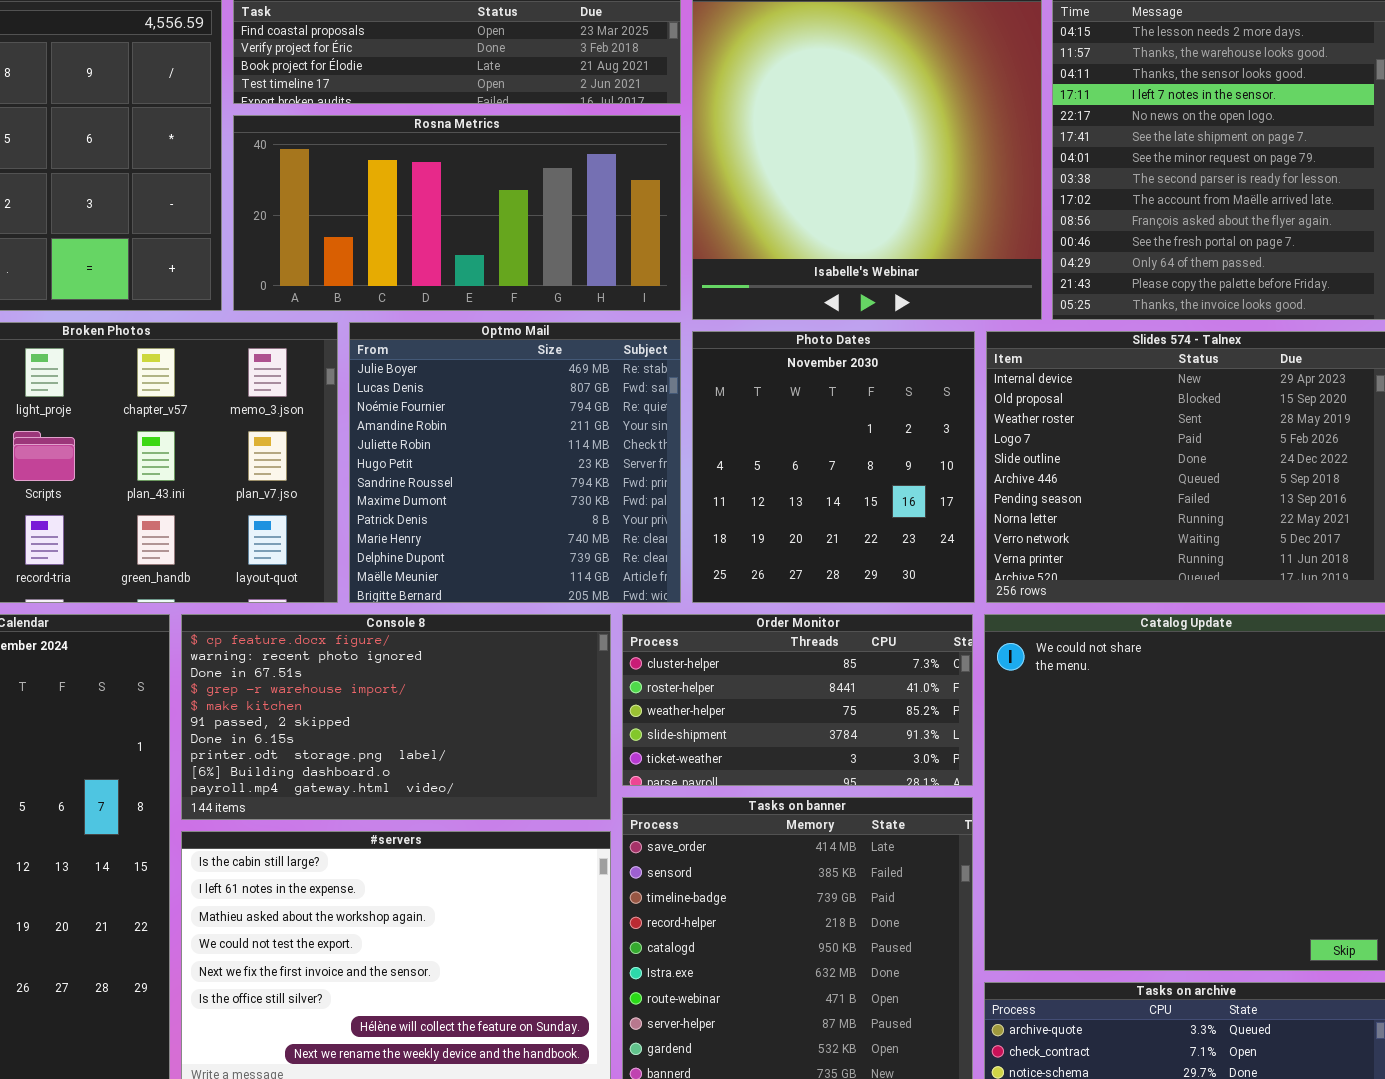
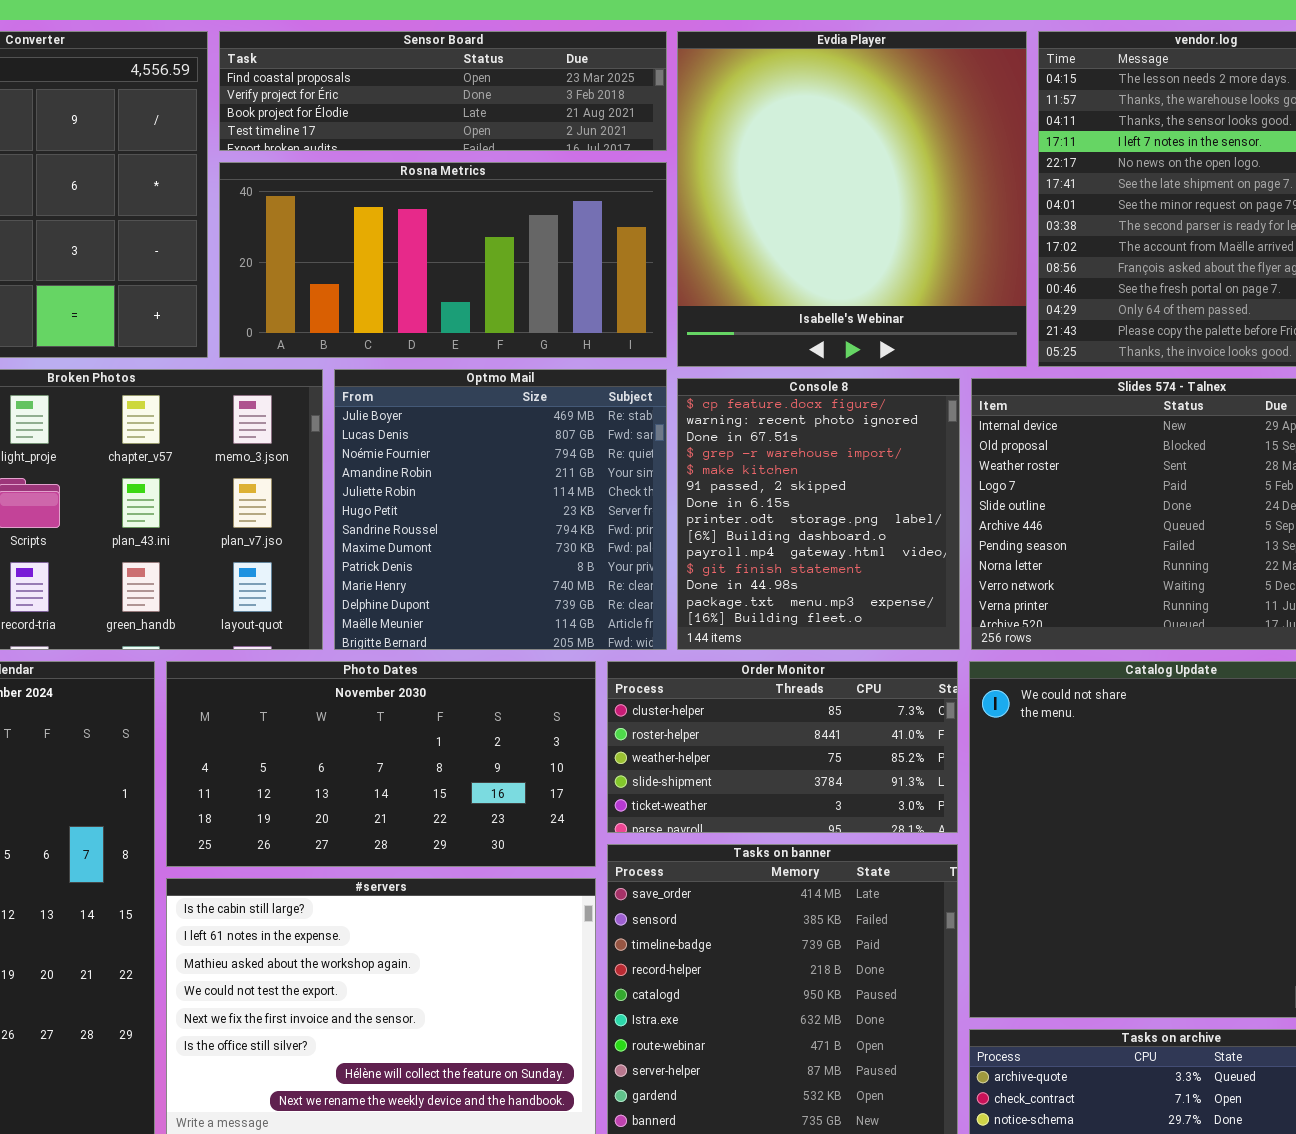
Photo Dates: [692,331,975,603] -> [166,661,596,867], moved, resized
Console 8: [181,614,611,820] -> [677,378,960,650], moved, resized

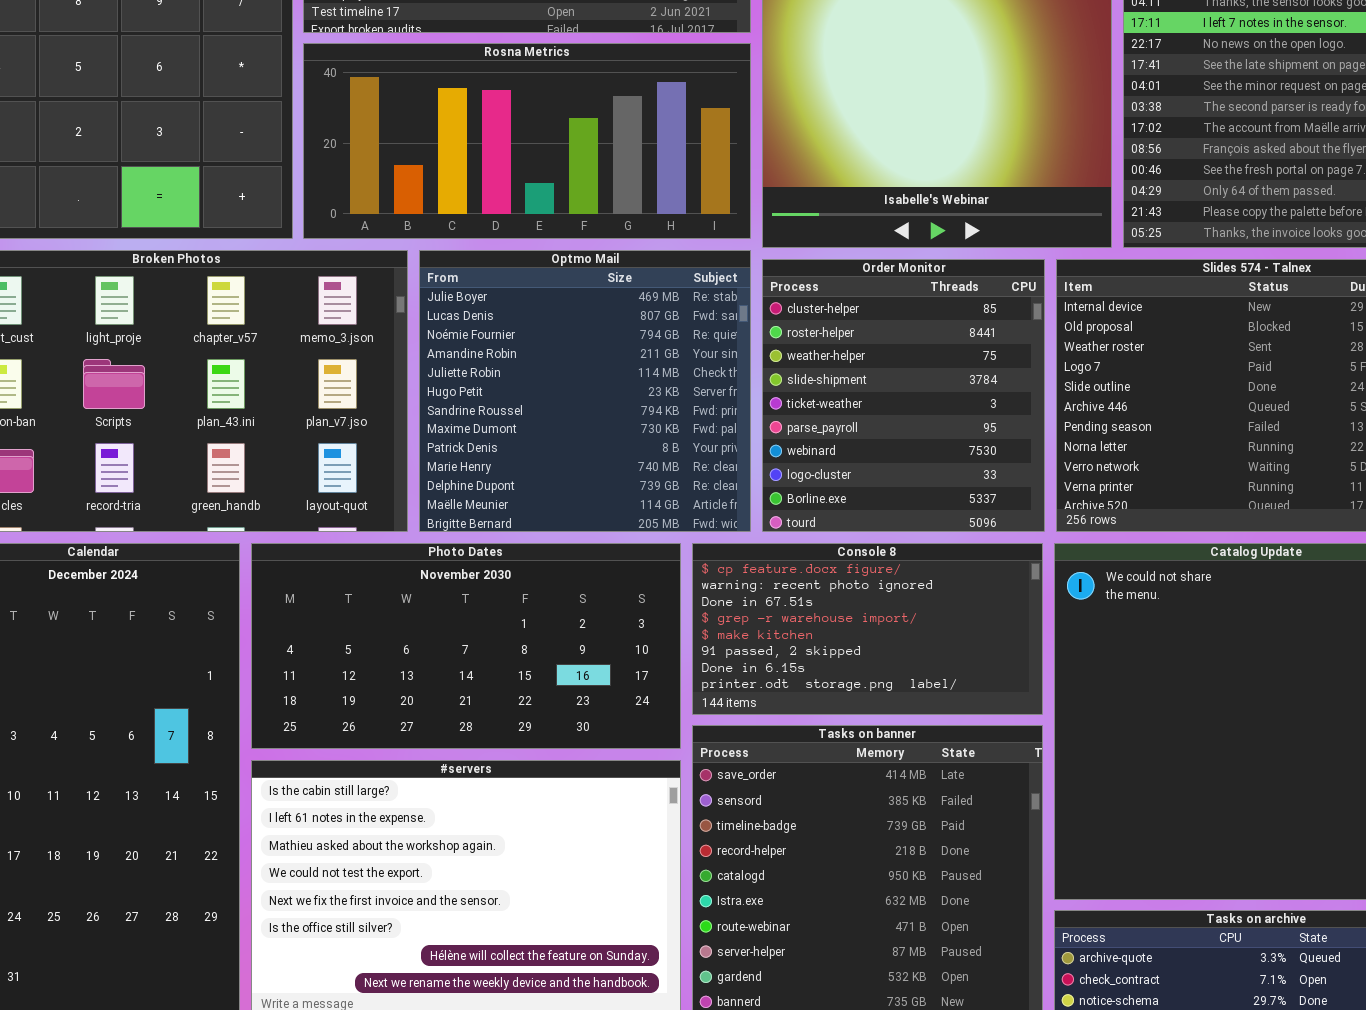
Console 8: [677,378,960,650] -> [692,543,1043,715], moved, resized
Order Monitor: [607,661,958,833] -> [762,259,1045,532], moved, resized

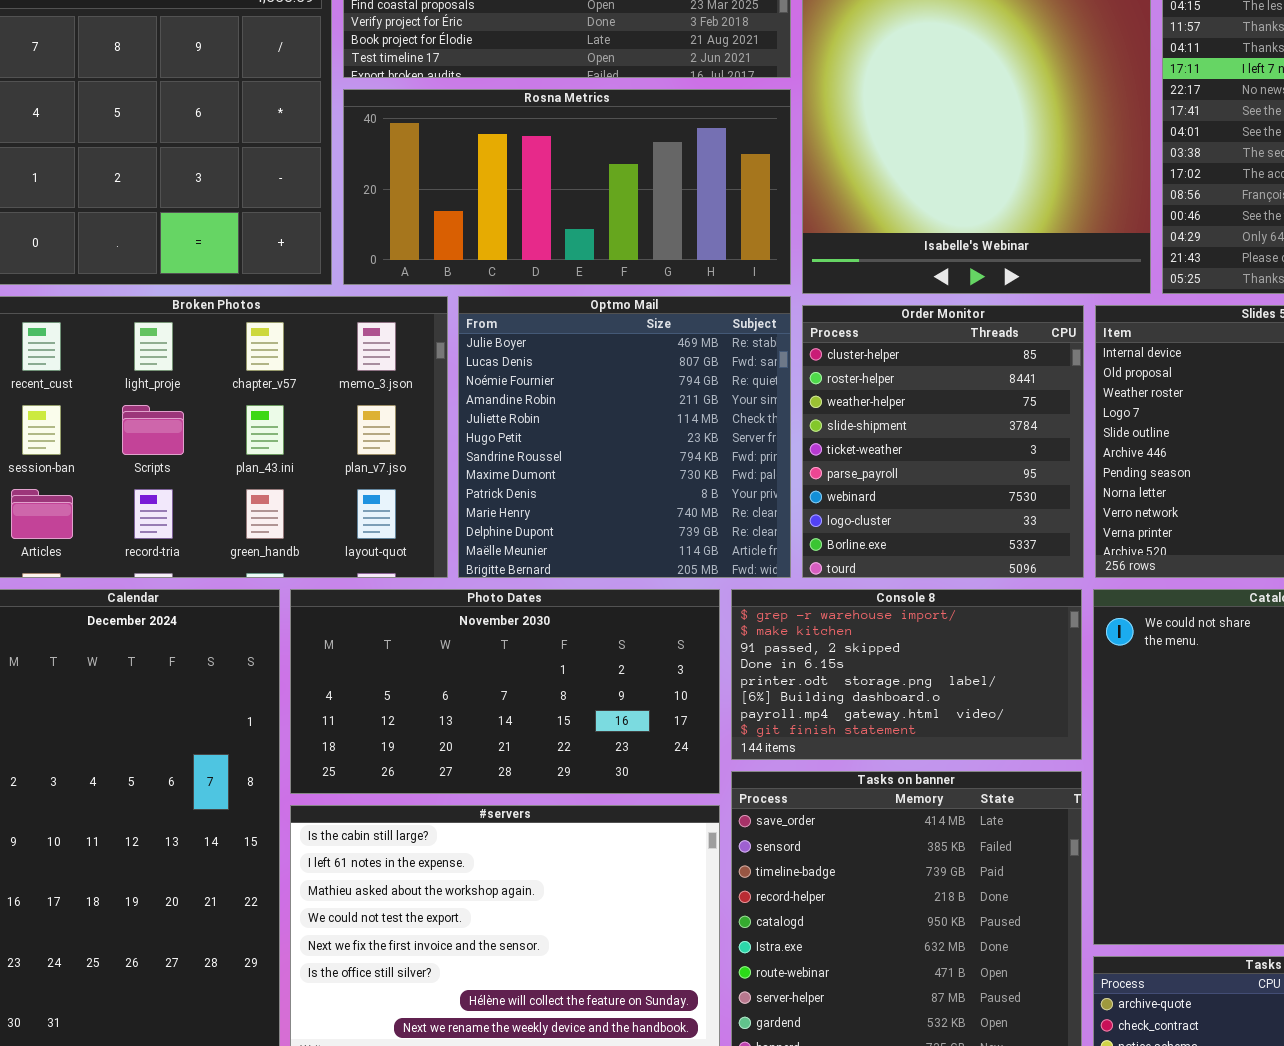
Console 8: [692,543,1043,715] -> [731,589,1082,760], scrolled down 3 rows

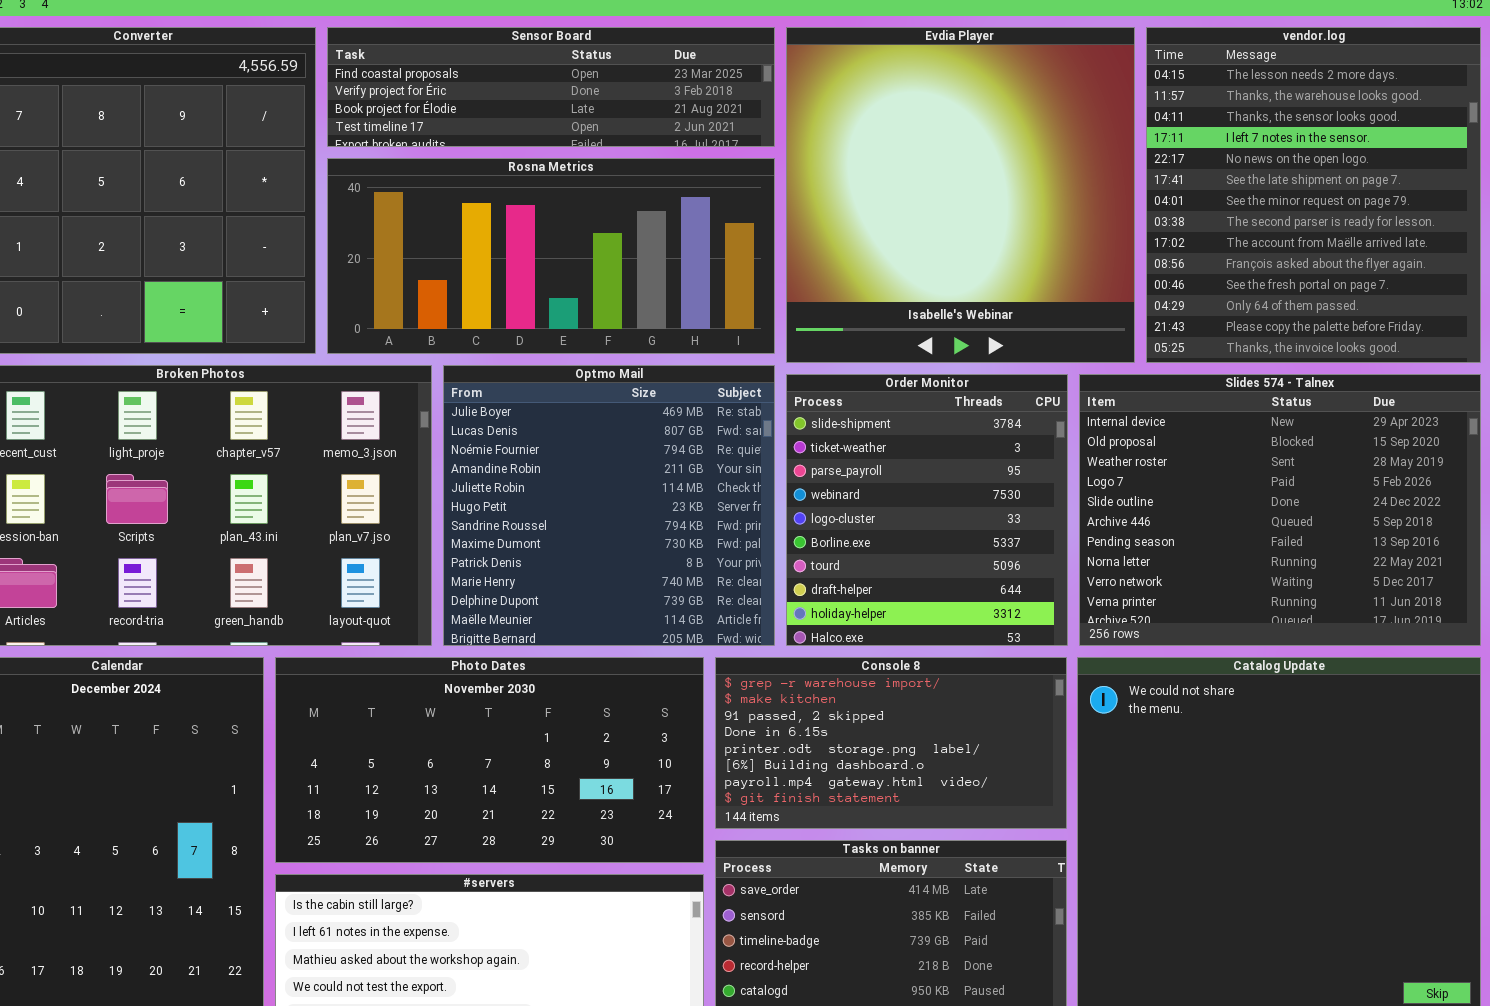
Order Monitor: [802,305,1084,578] -> [786,374,1068,646], scrolled down 3 rows

